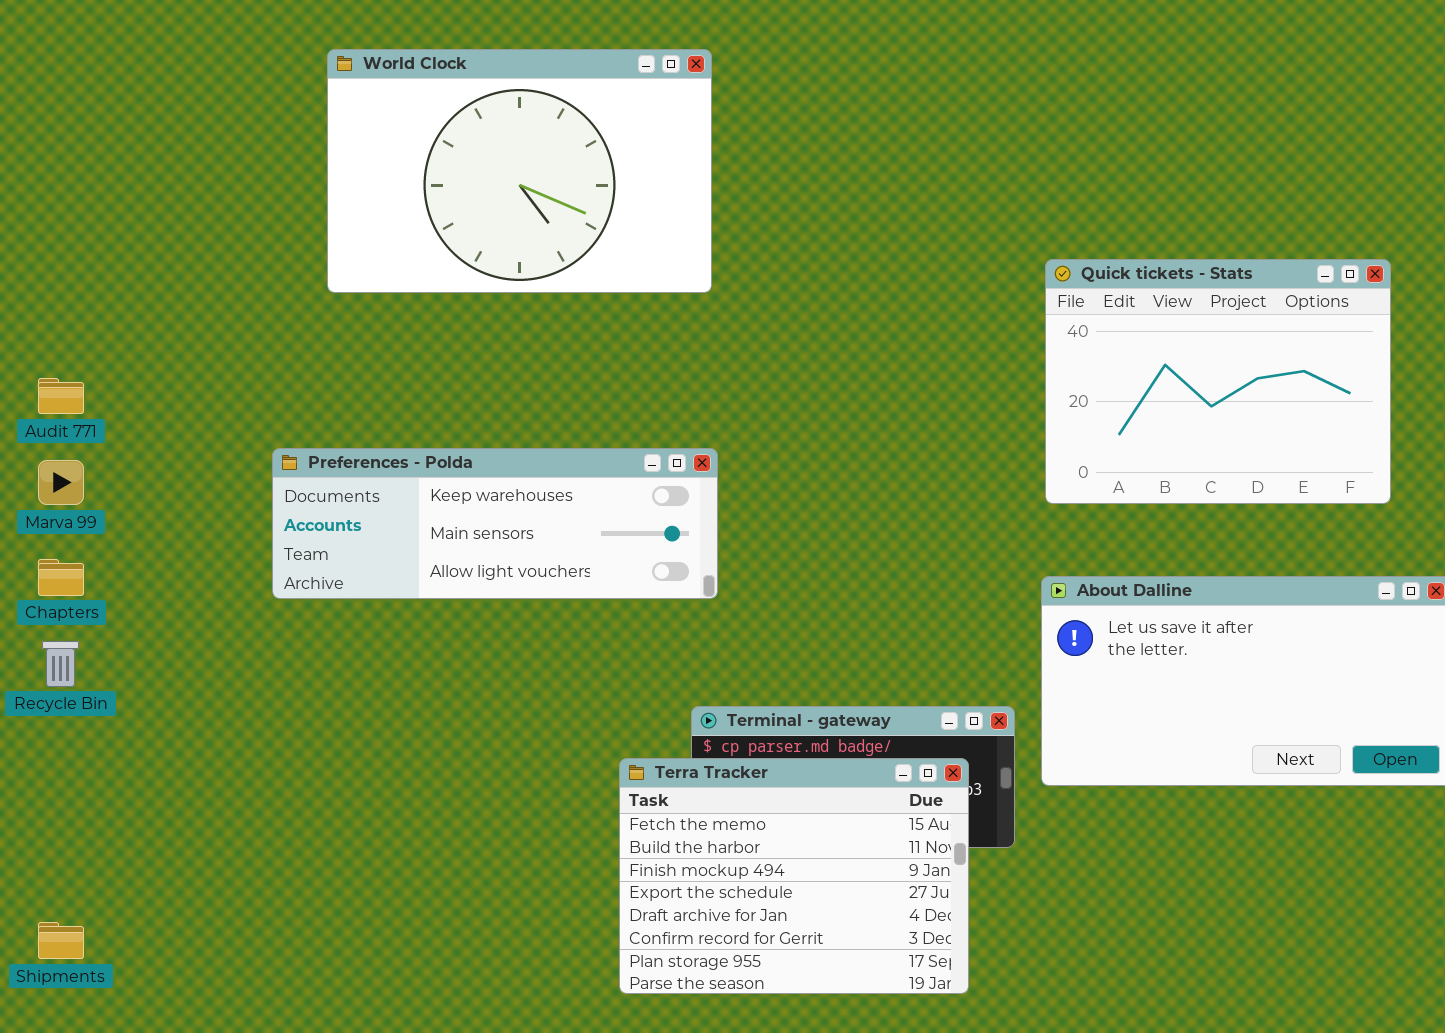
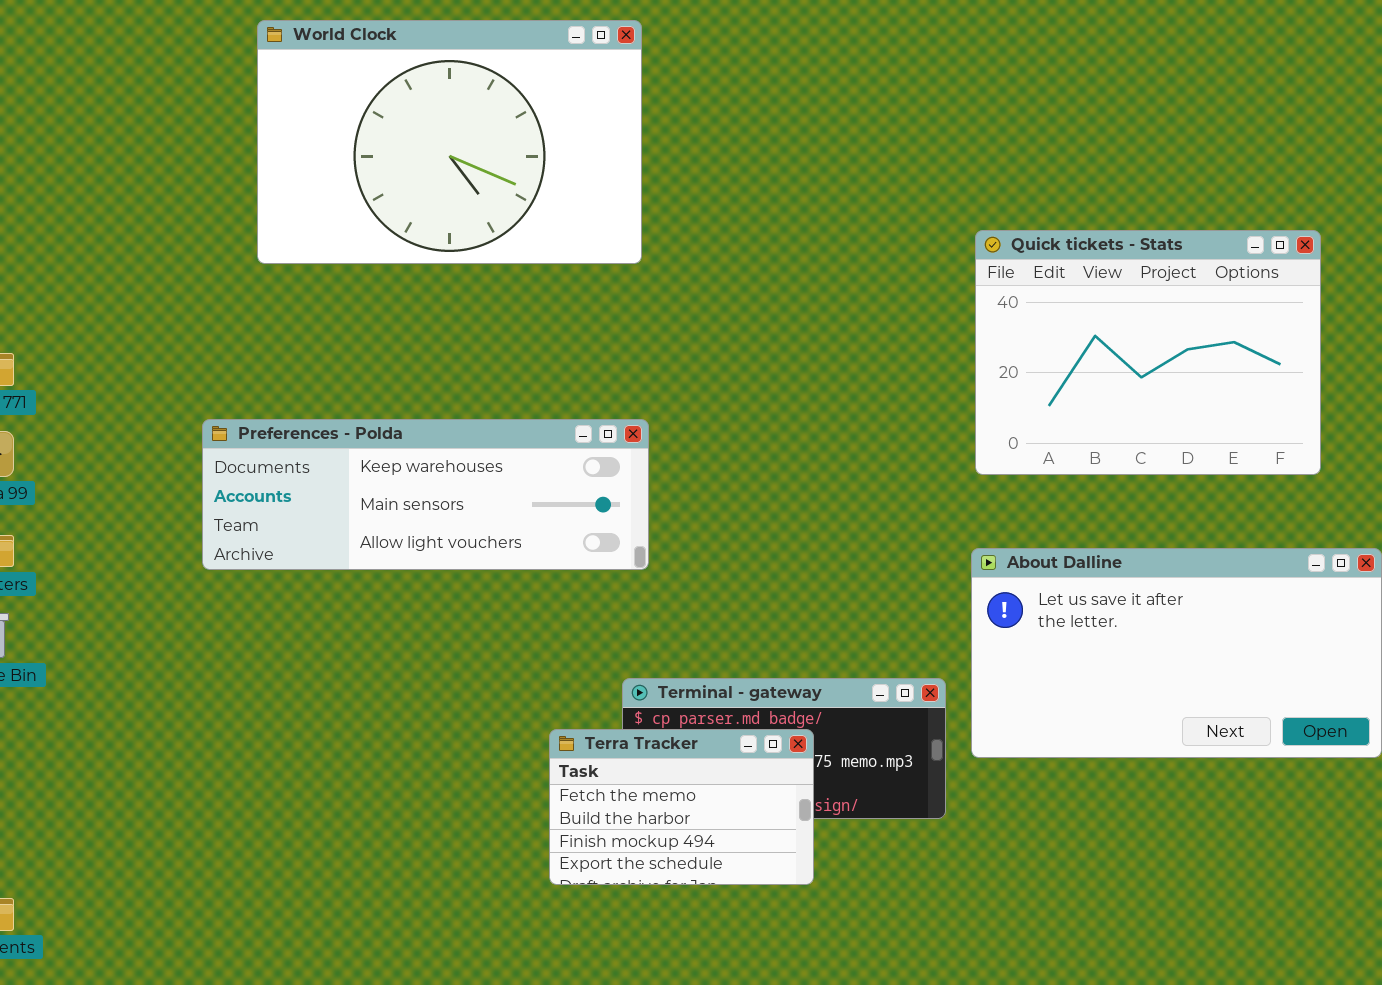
Terra Tracker: [619,758,969,994] -> [549,729,814,885], resized

